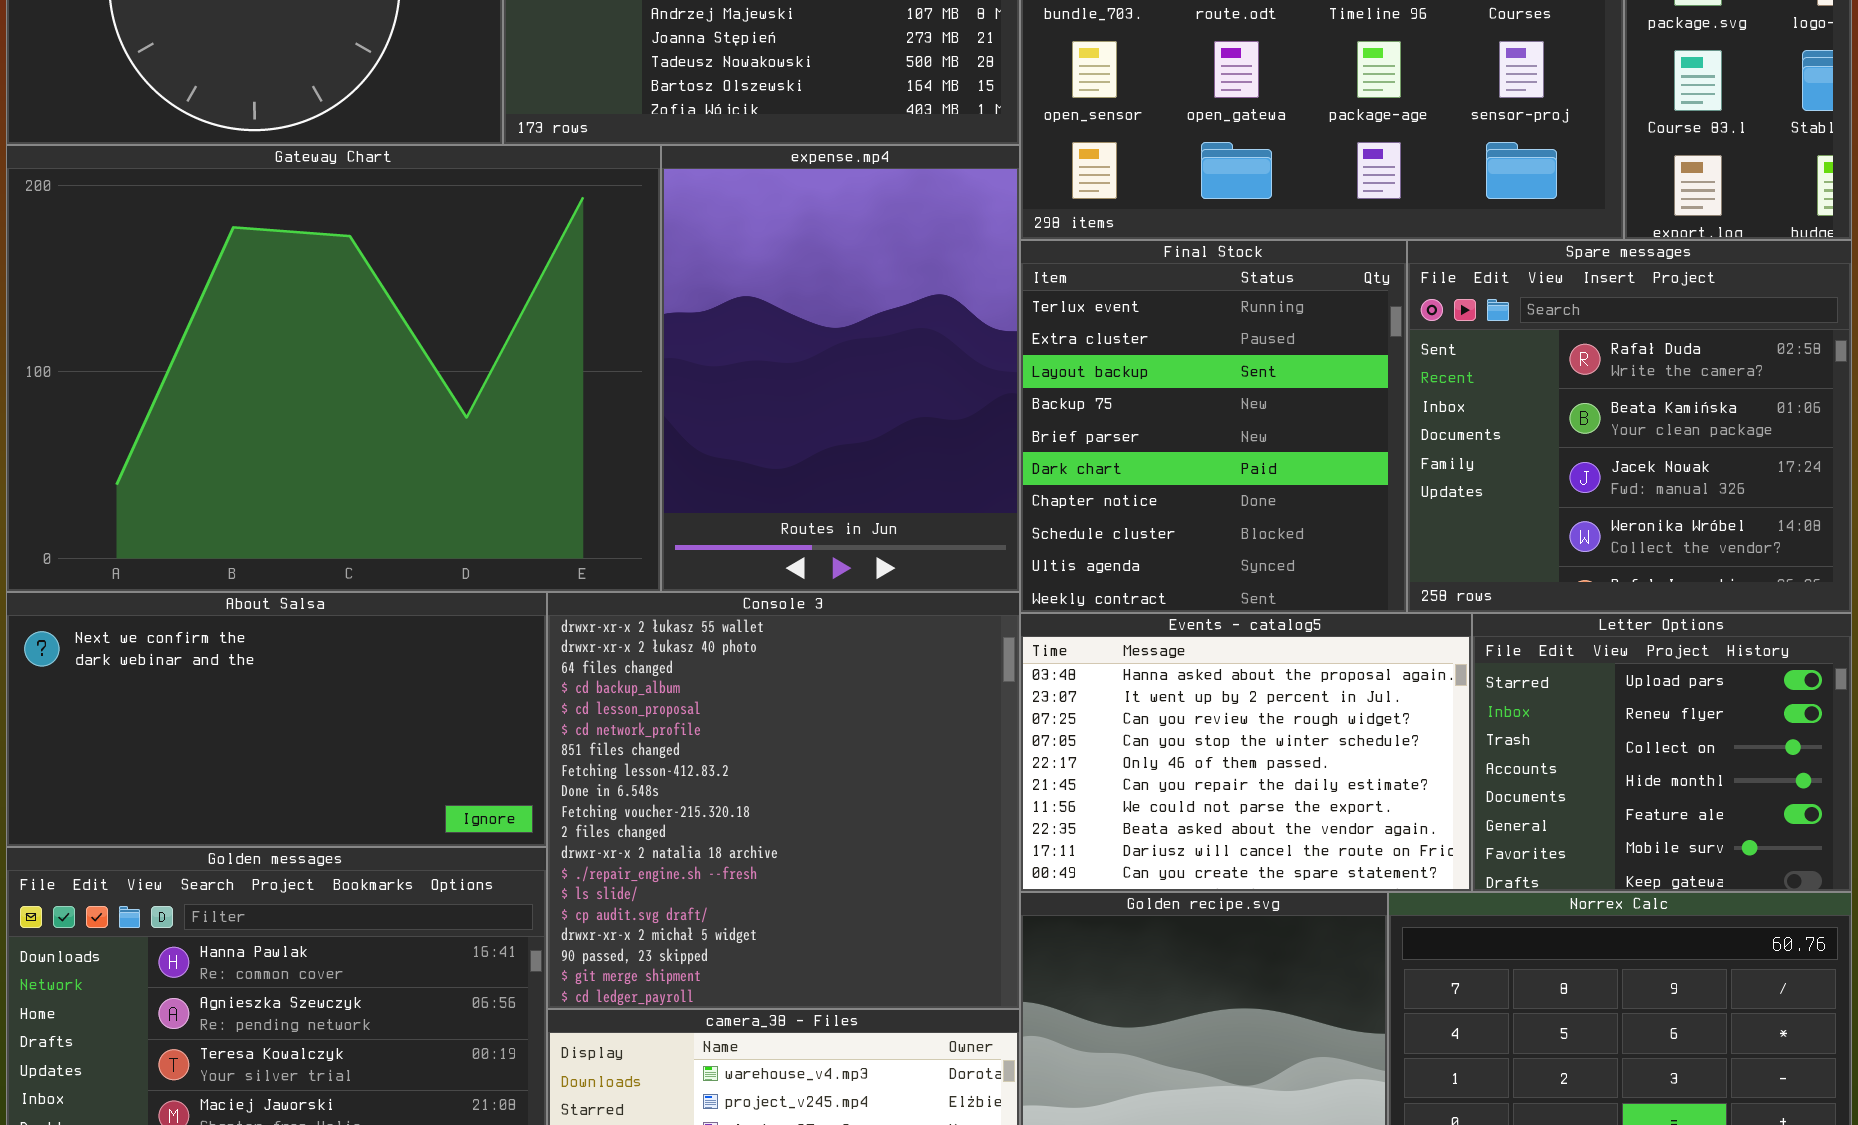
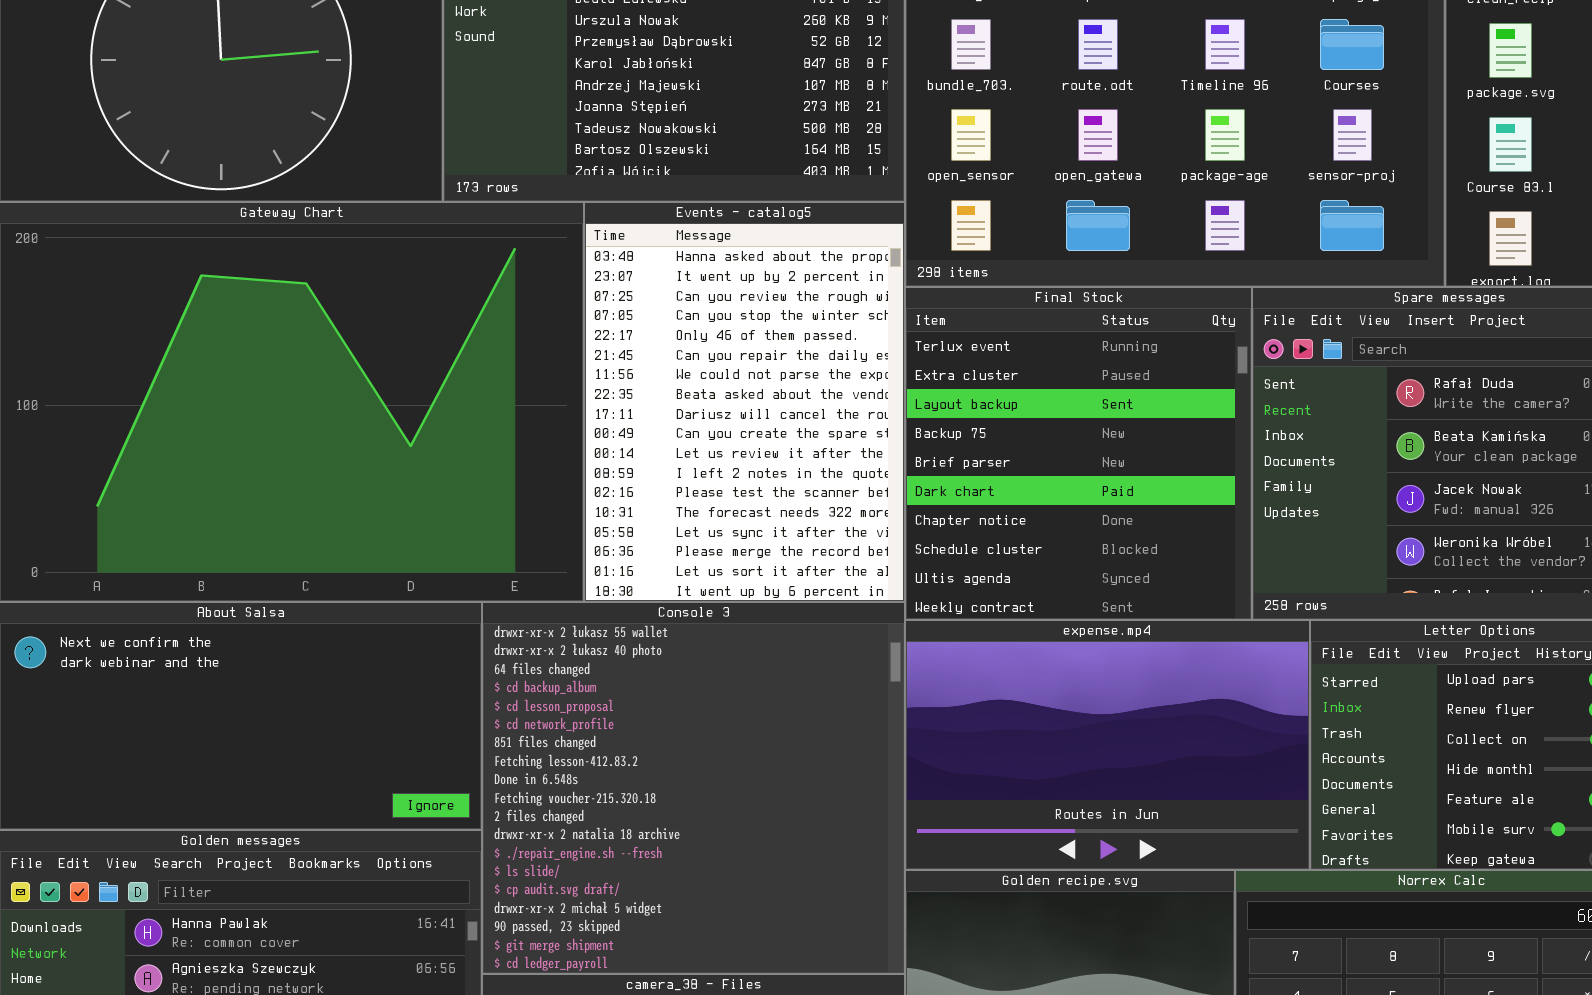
expense.mp4: [661,145,1020,592] -> [905,620,1310,870], moved, resized
Events - catalog5: [1020,613,1472,892] -> [584,202,905,602], moved, resized

